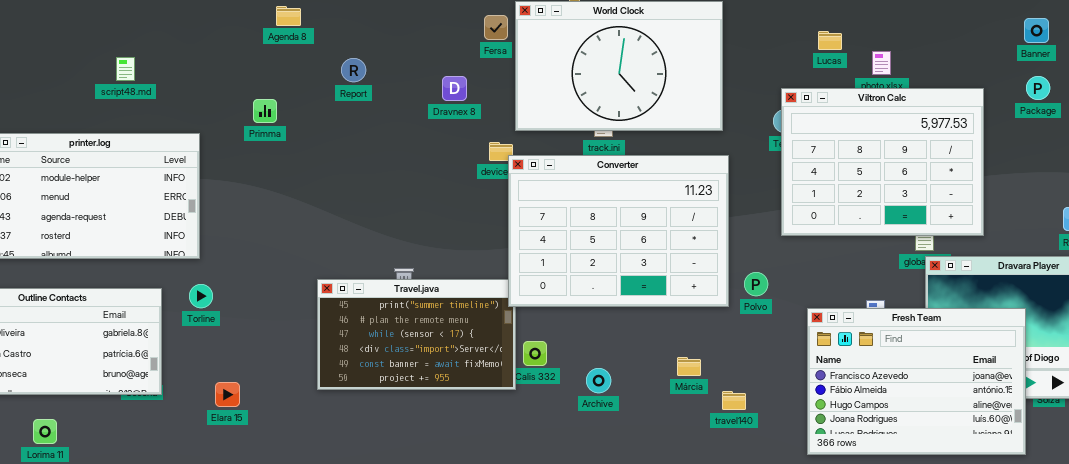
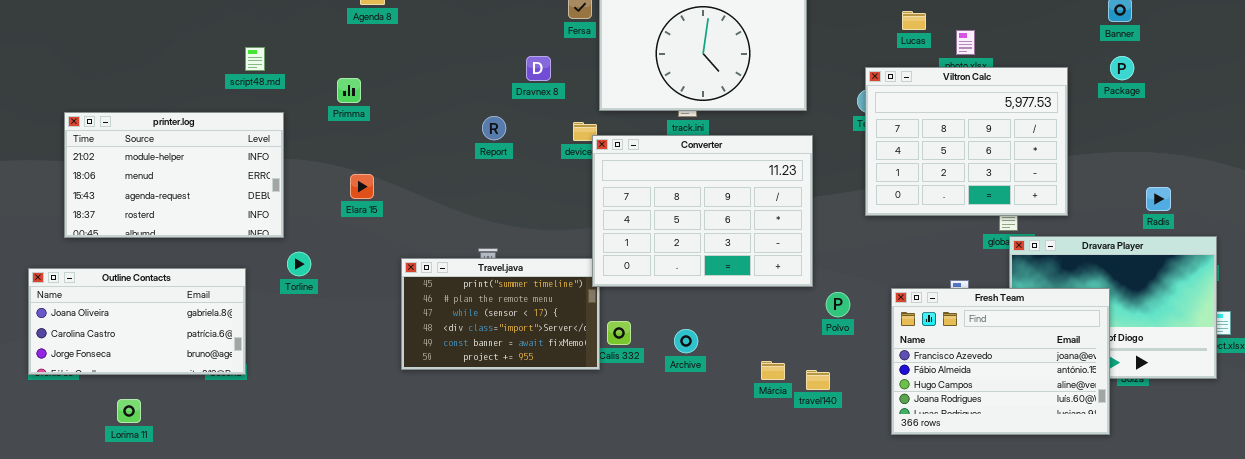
script48.md: [116,57,135,81] -> [245,47,265,71], moved
Report: [341,58,366,82] -> [482,116,506,140], moved
Polvo: [744,272,768,296] -> [826,292,850,317], moved
Torline: [189,284,213,308] -> [287,252,311,276], moved
Márcia: [677,357,701,376] -> [761,361,785,380], moved
Archive: [586,368,611,393] -> [674,329,698,353], moved
Elara 15: [215,382,240,407] -> [350,174,374,199], moved

